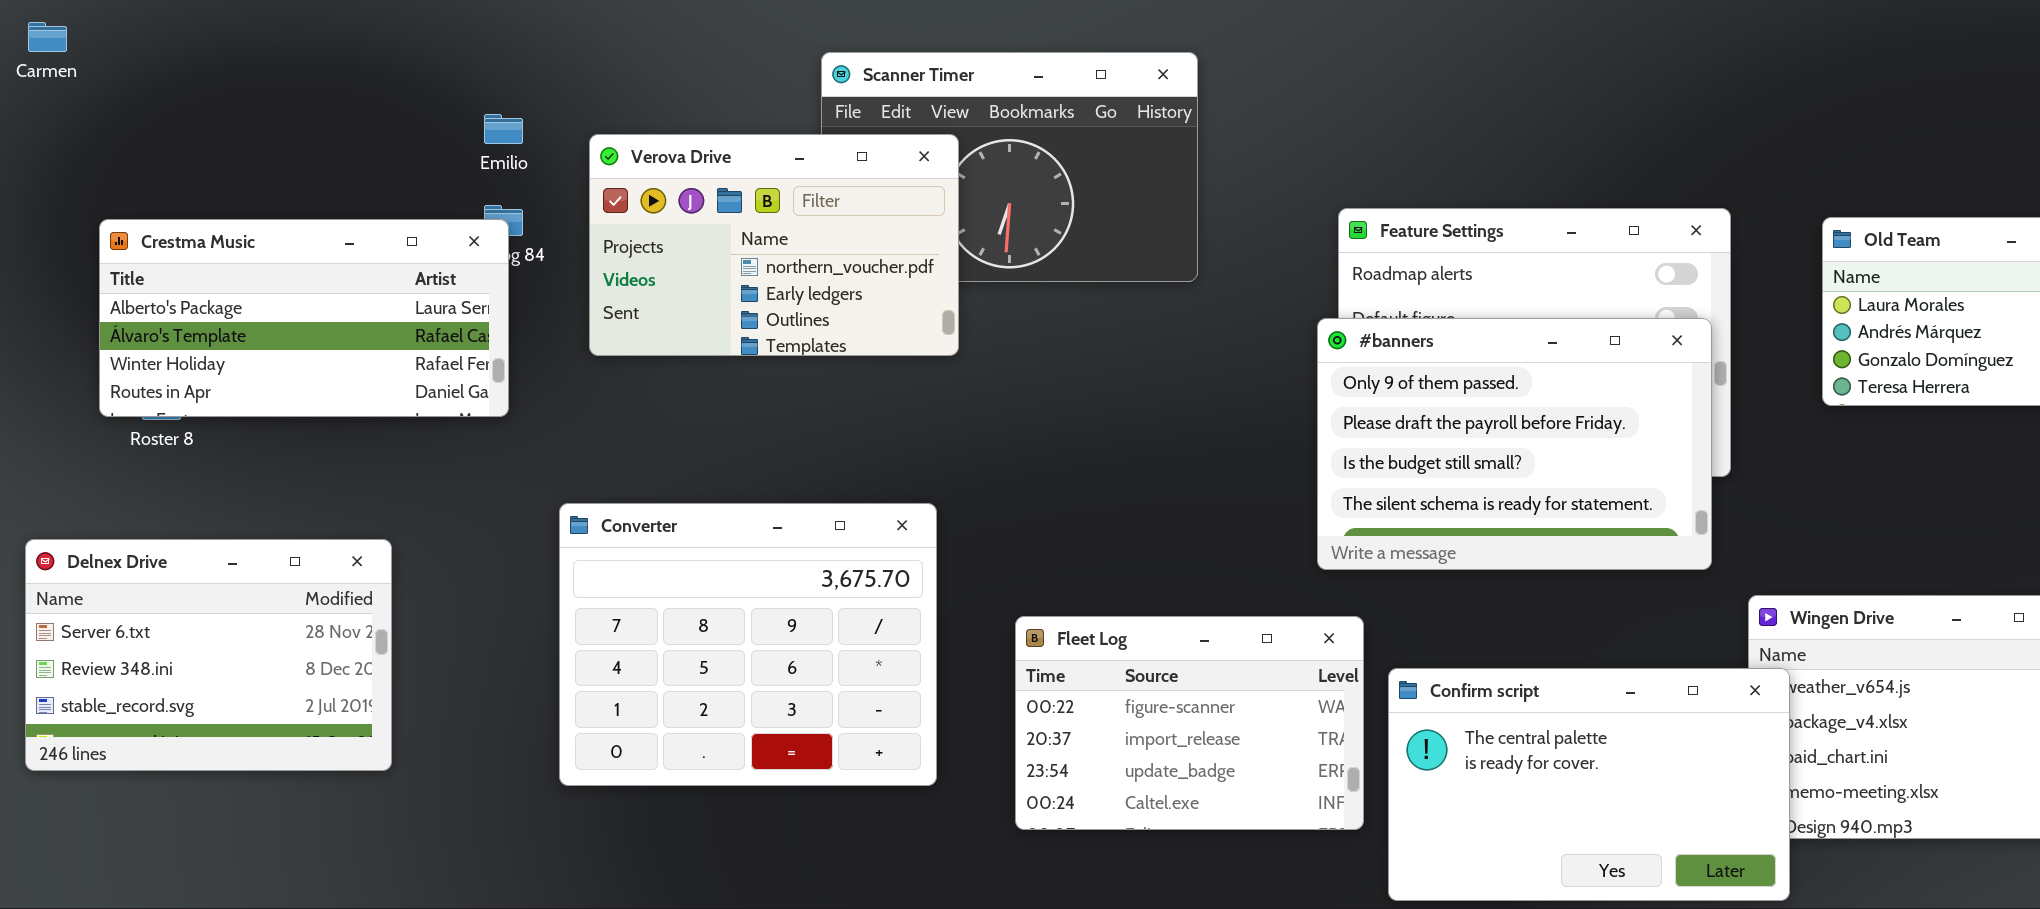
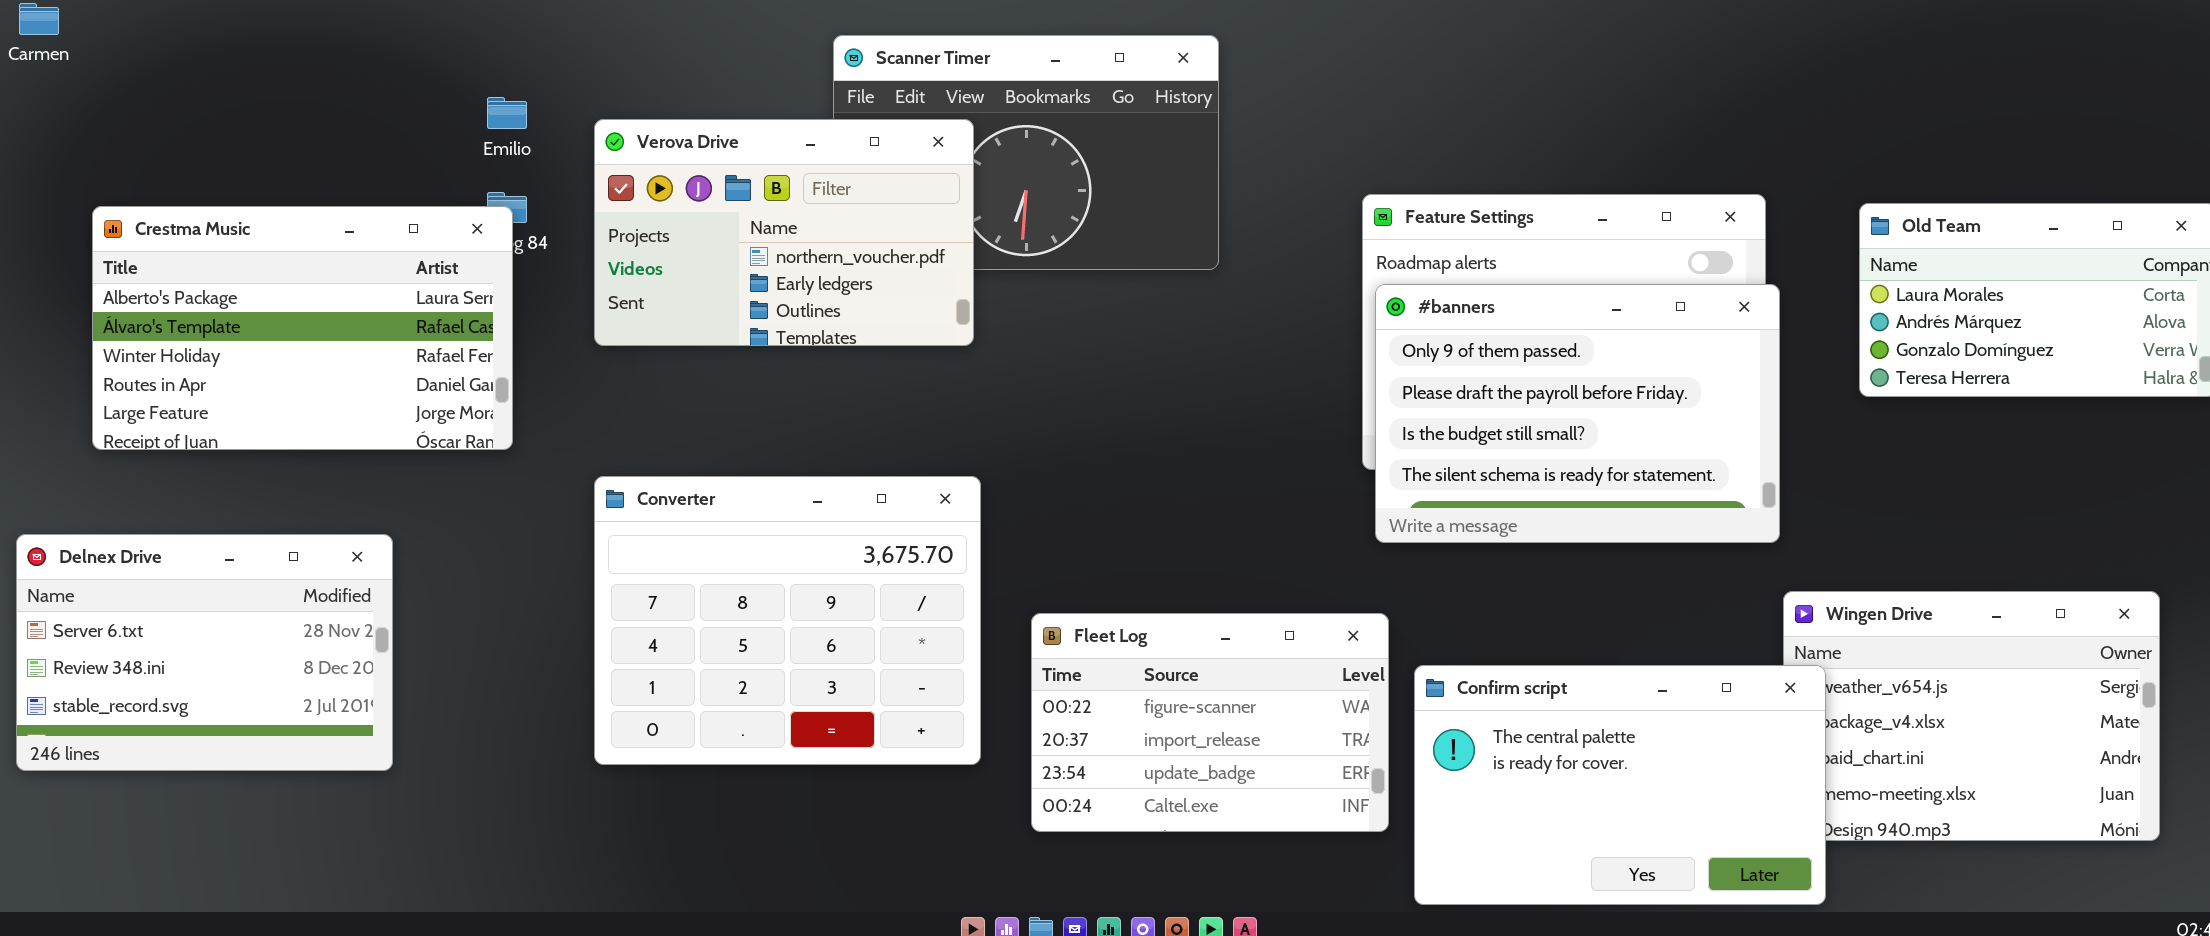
Crestma Music: [99,219,509,417] -> [92,206,513,450], resized
#banners: [1317,318,1712,570] -> [1375,284,1780,543], moved
Converter: [559,503,937,786] -> [594,476,981,765], moved

